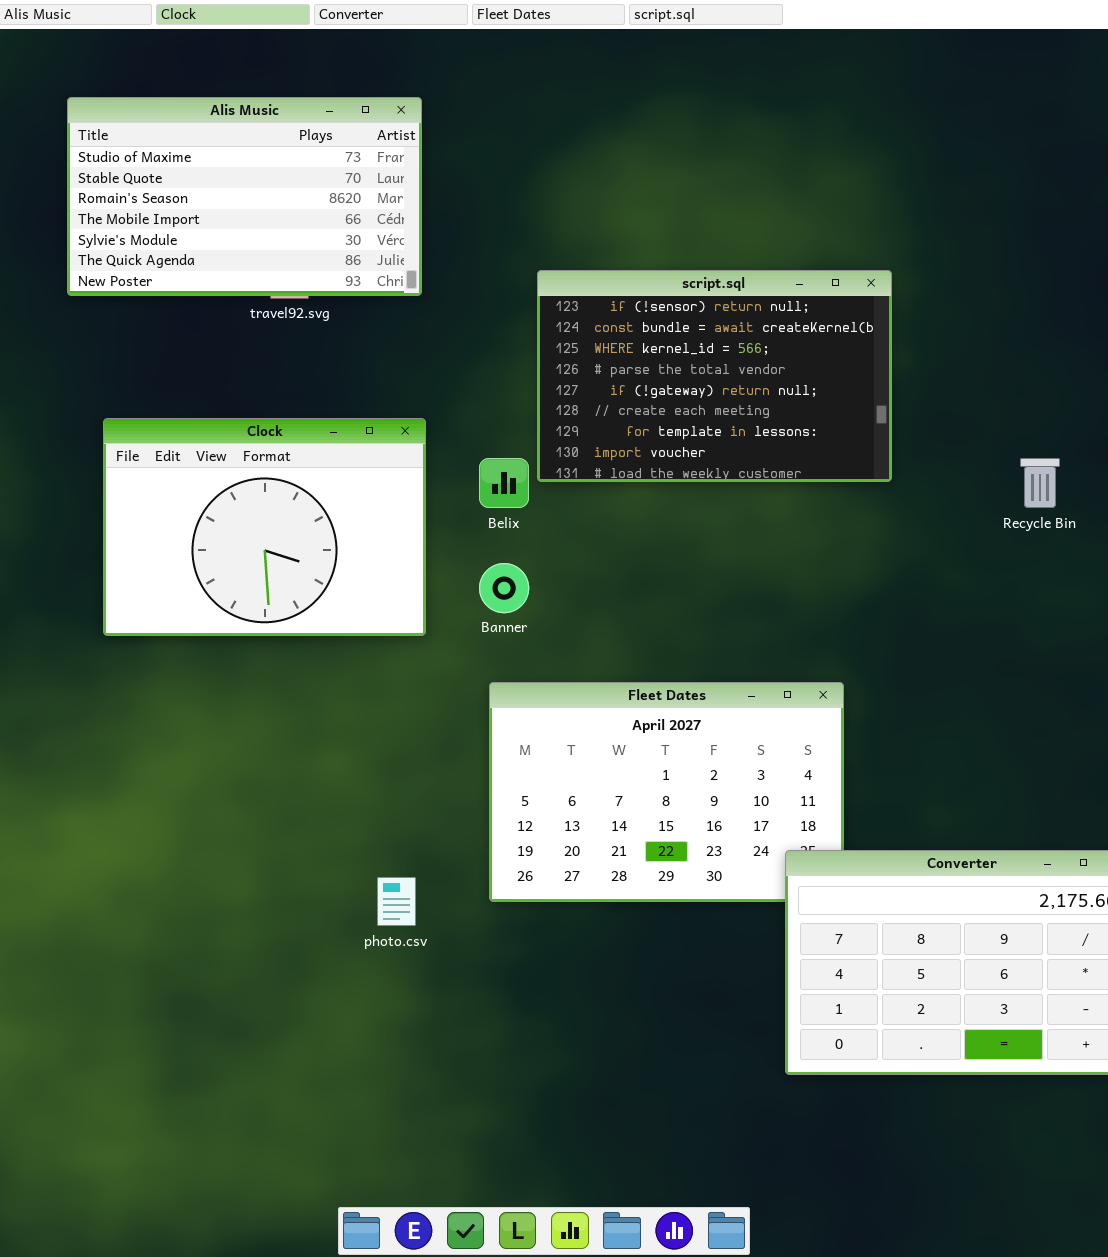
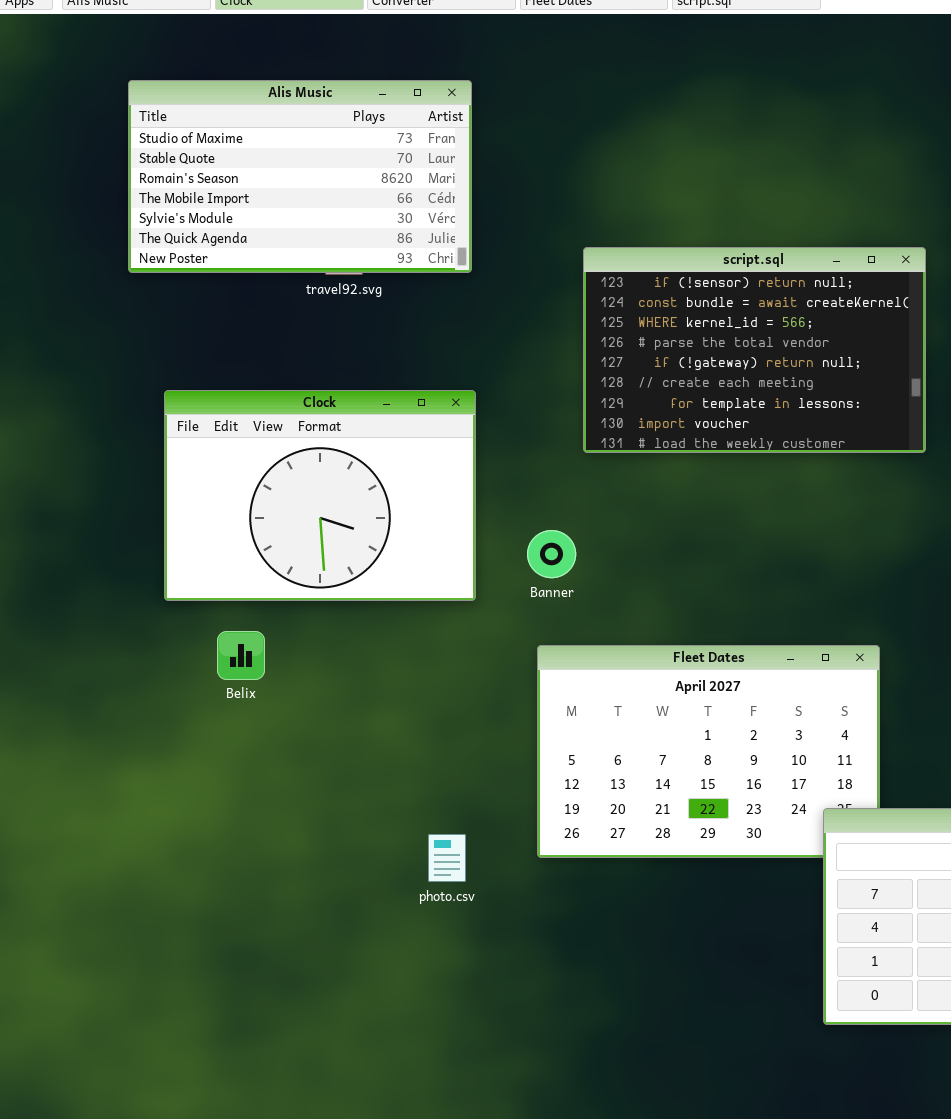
Belix: [479,458,529,508] -> [217,631,265,680], moved

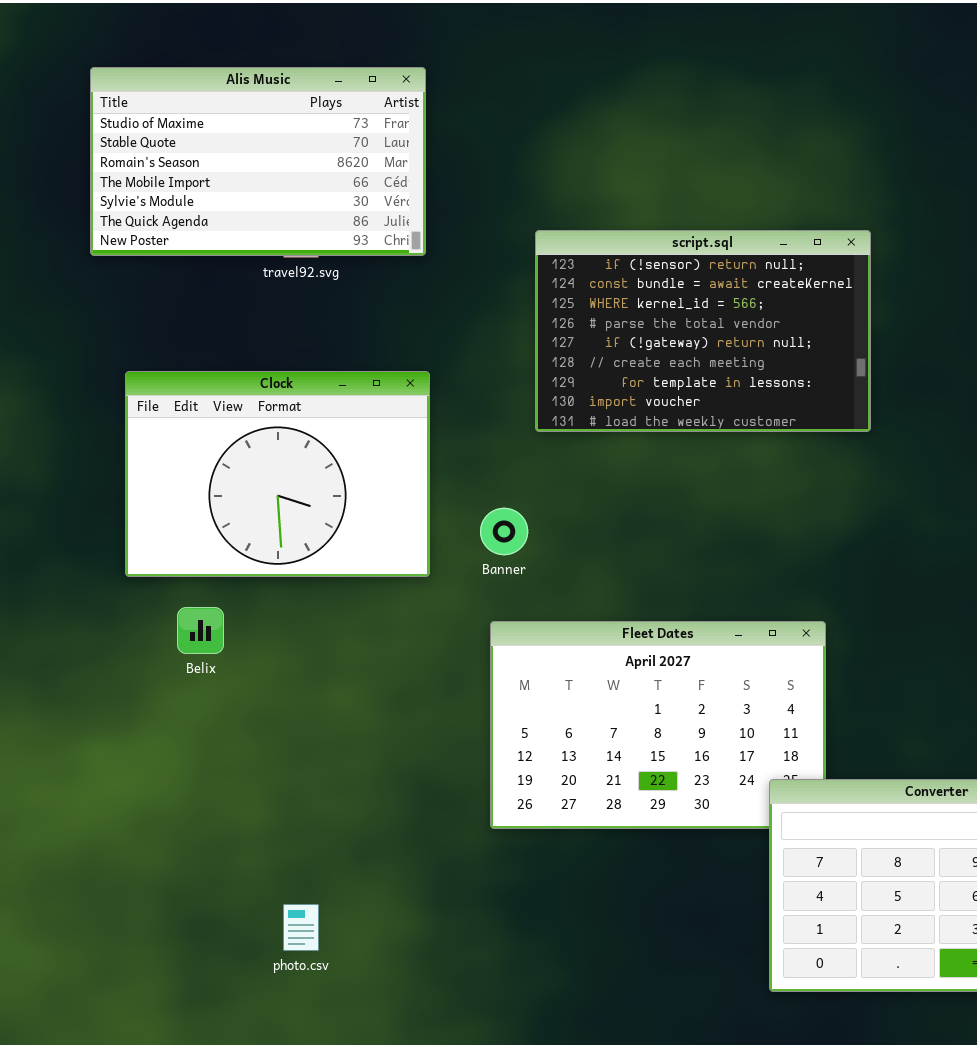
photo.csv: [428,834,466,882] -> [283,904,319,951], moved

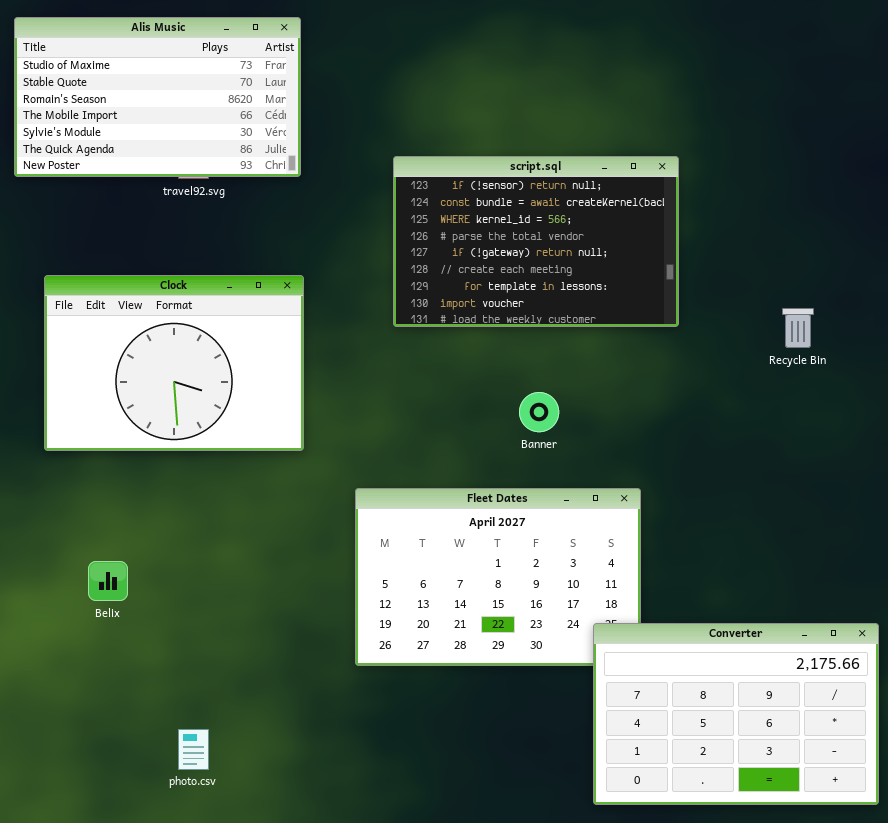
Banner: [480,508,528,555] -> [519,392,559,432], moved
Belix: [177,607,224,654] -> [88,561,128,601], moved

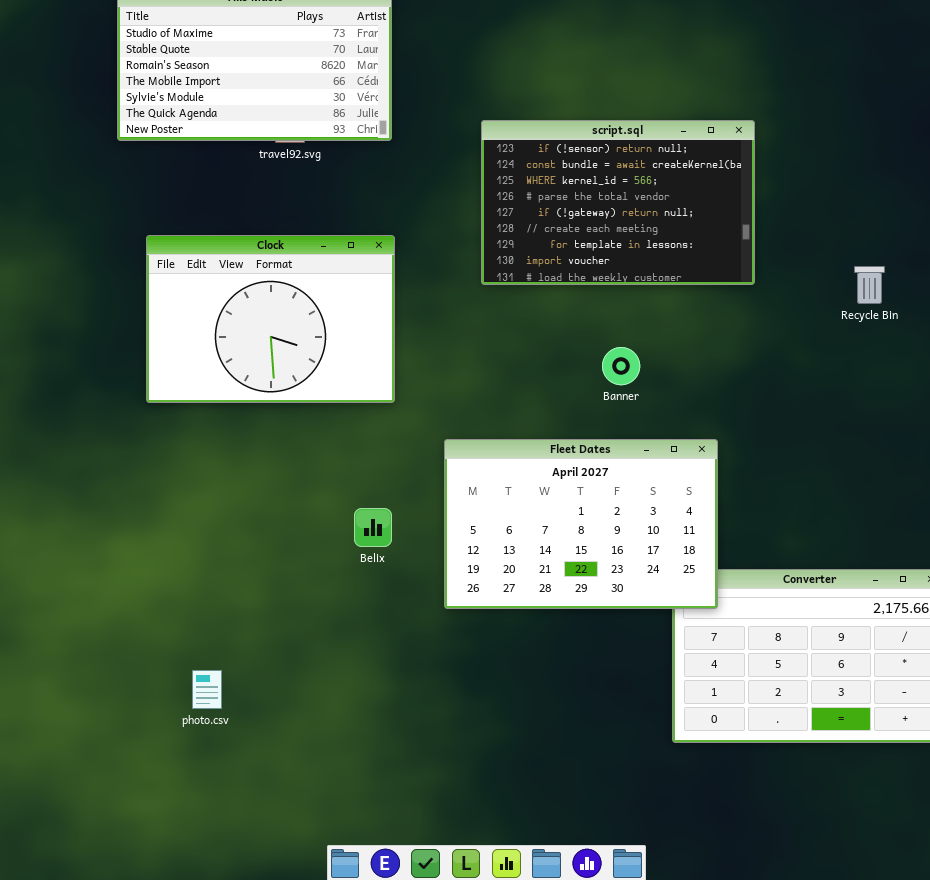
Fleet Dates: [355,488,641,666] -> [444,439,718,609], raised
Belix: [88,561,128,601] -> [354,508,392,547], moved
photo.csv: [178,729,209,770] -> [192,670,222,709], moved

